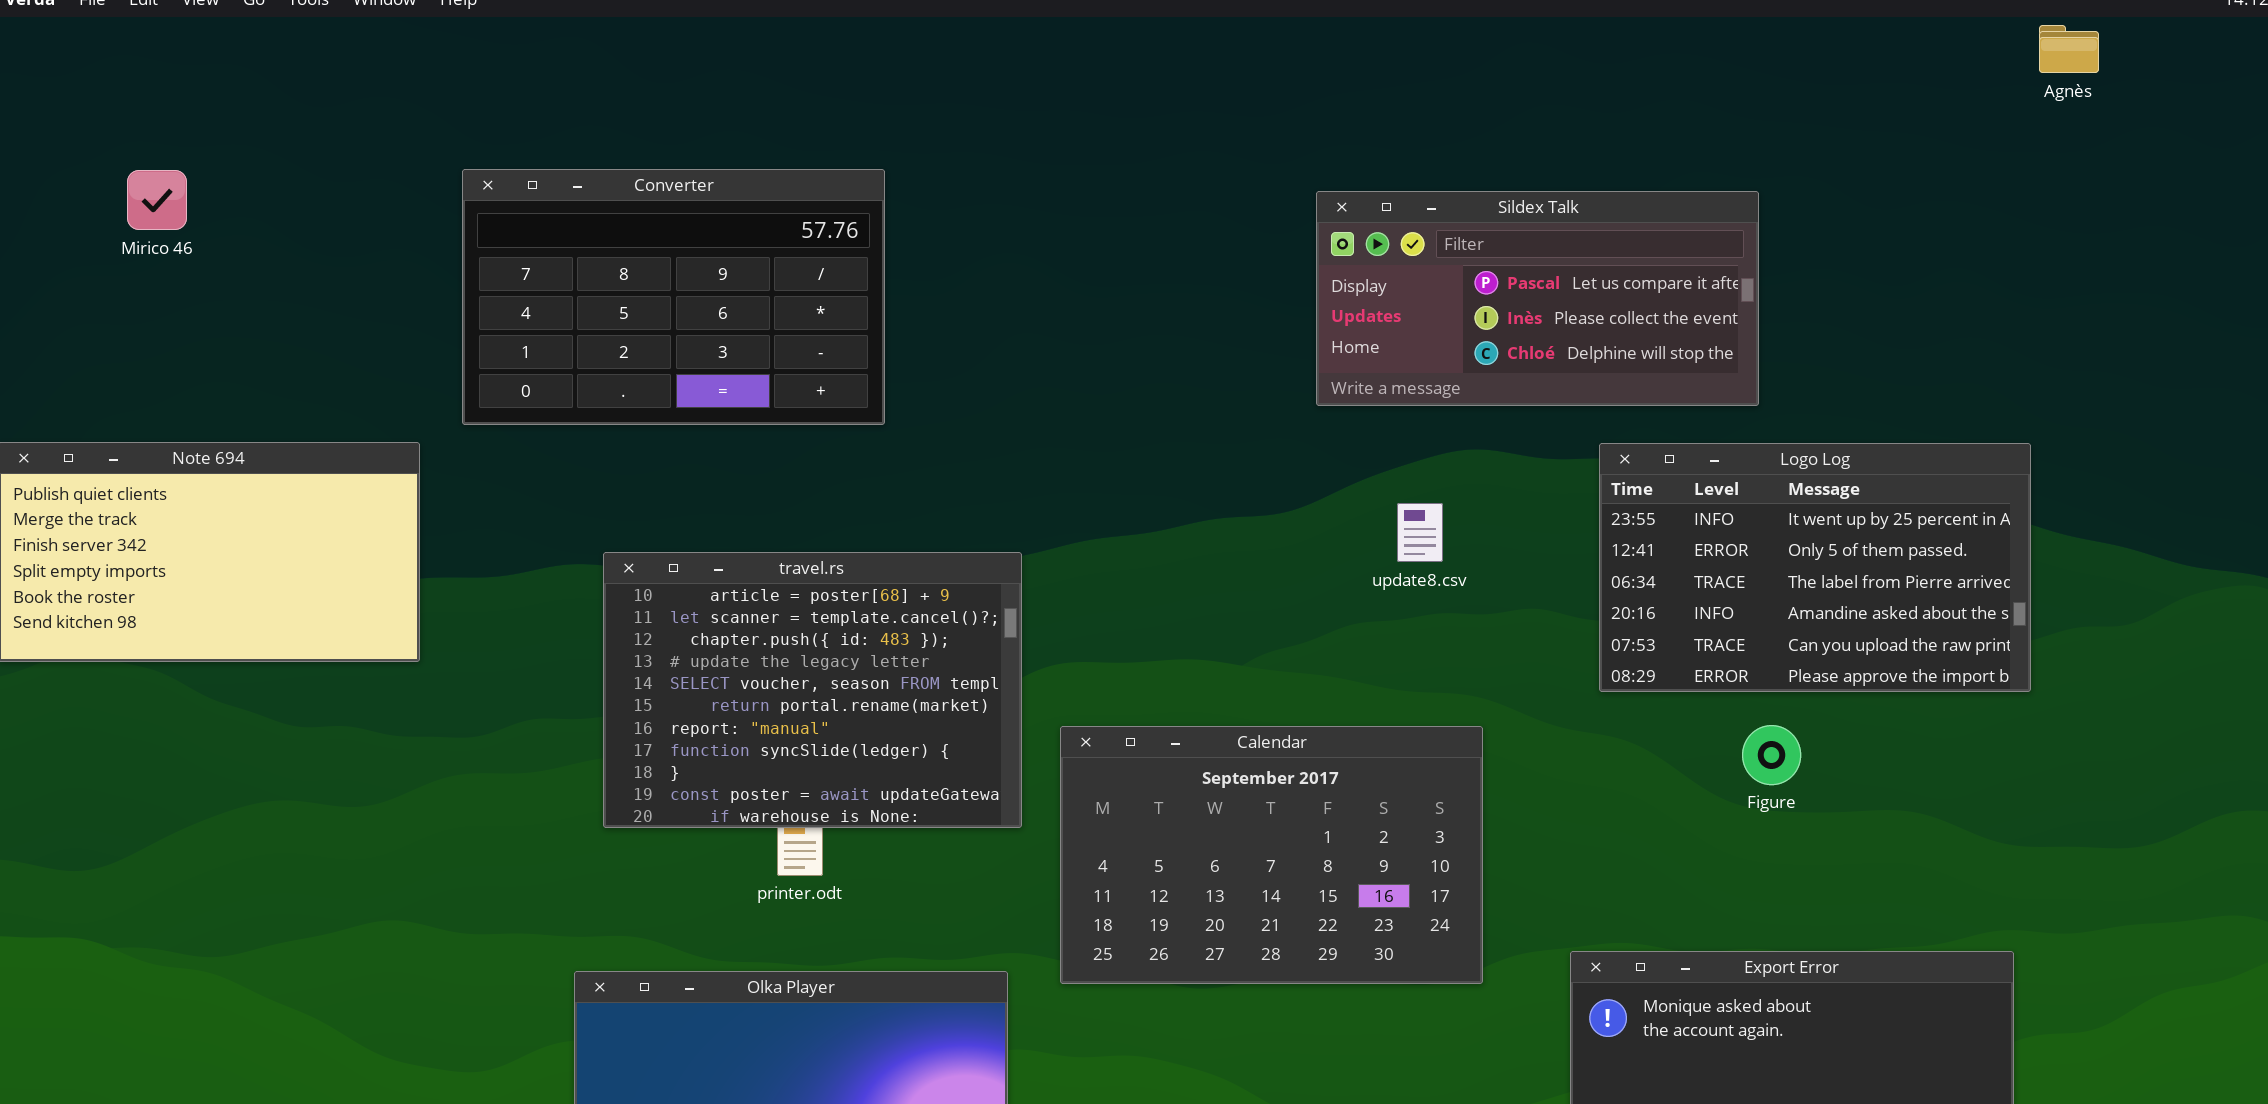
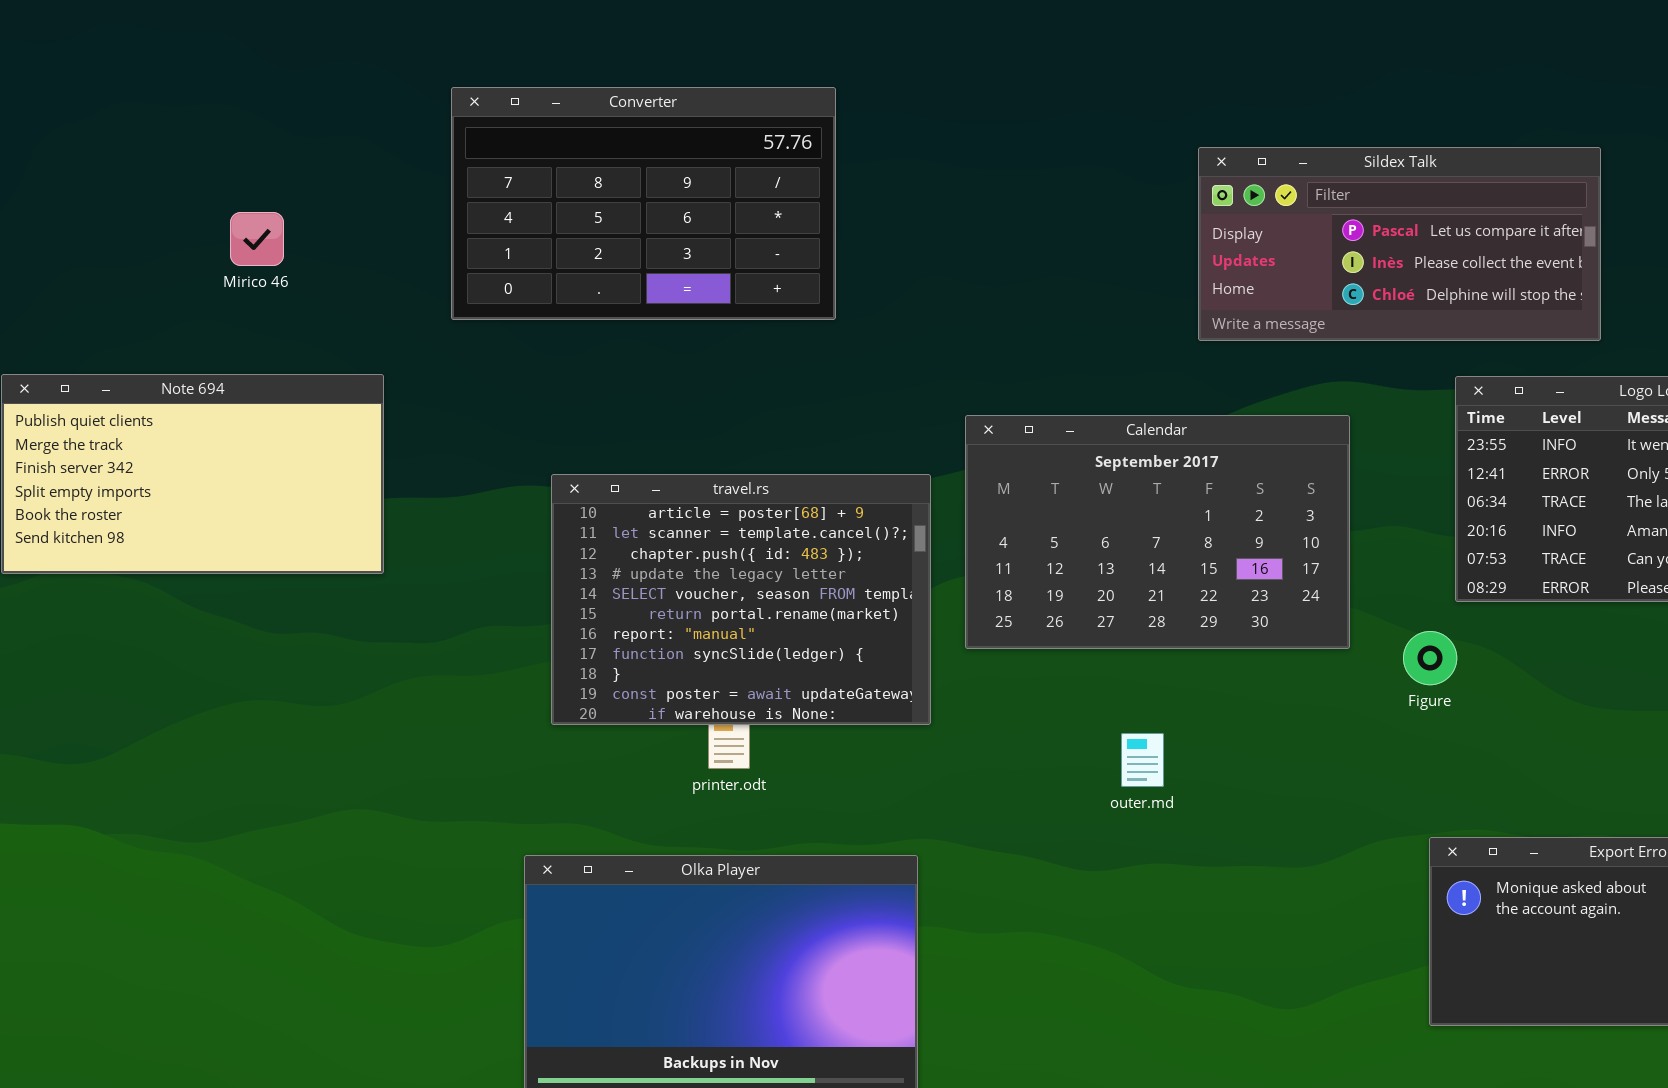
Converter: [462,169,885,425] -> [451,87,836,320], moved
Mirico 46: [127,170,187,230] -> [230,212,284,266], moved
Figure: [1742,725,1801,785] -> [1403,631,1457,685], moved
Calendar: [1060,726,1483,984] -> [965,415,1350,649], moved

